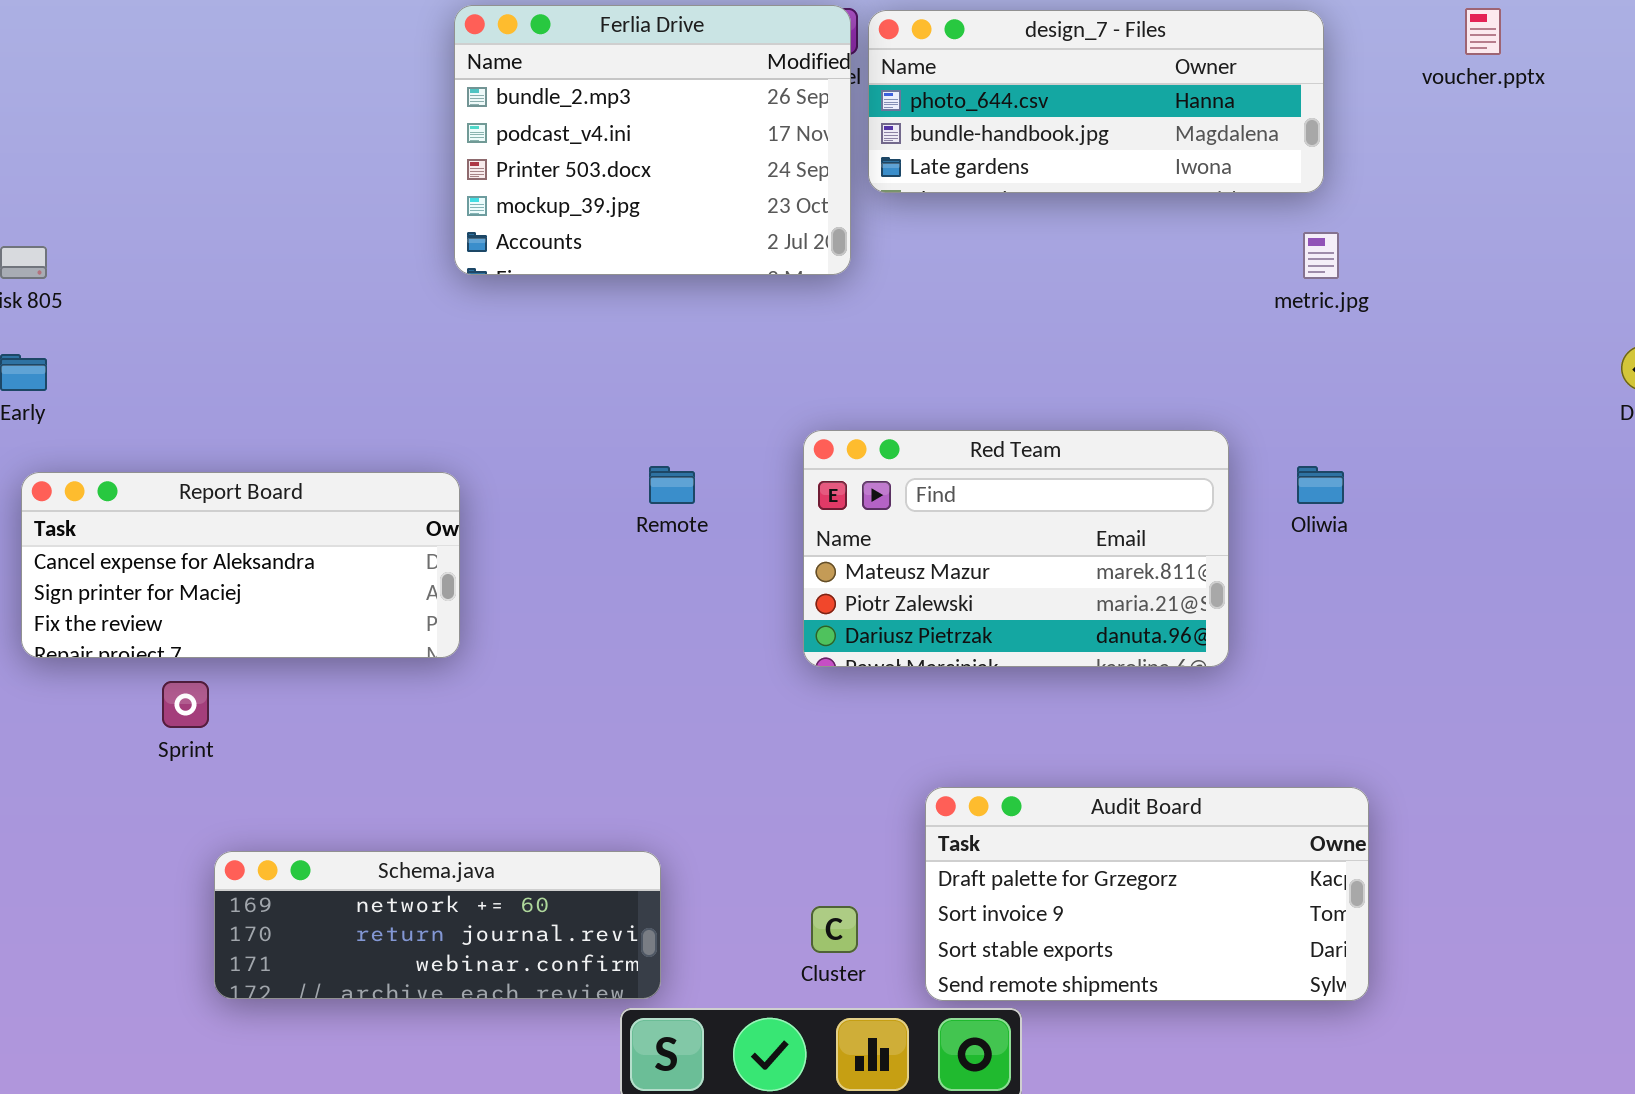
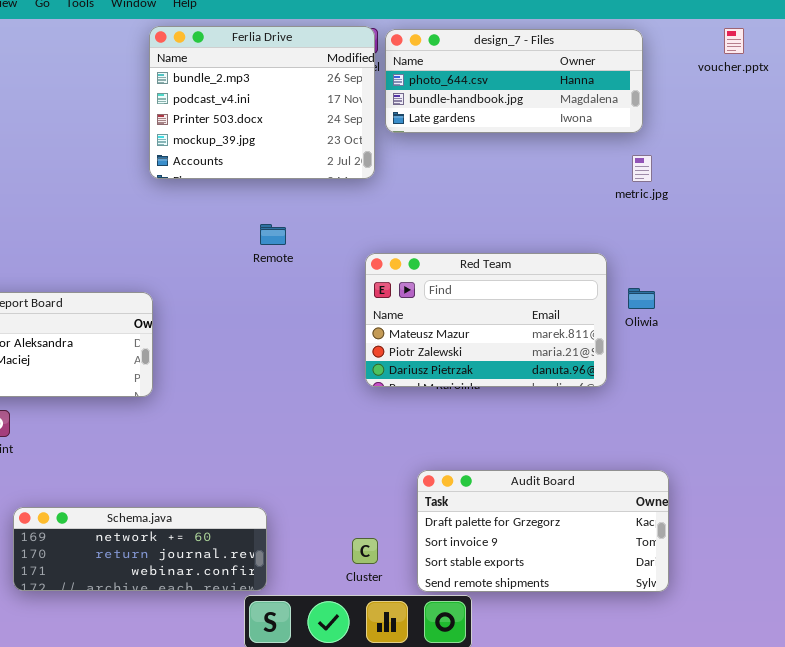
Red Team: [803,430,1229,667] -> [365,253,607,387], moved
Remote: [649,466,695,504] -> [260,224,286,245], moved

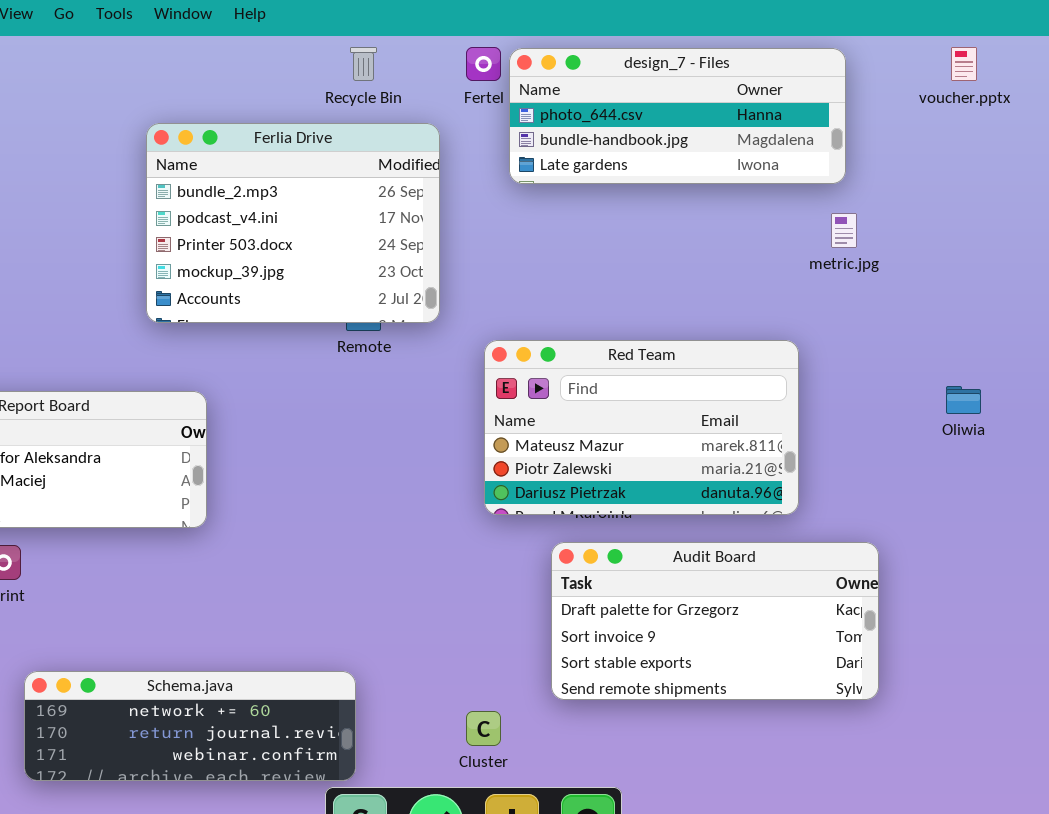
Ferlia Drive: [149,26,375,179] -> [146,123,440,323], moved
Oliwia: [628,288,655,309] -> [946,386,981,414], moved
Audit Board: [417,470,669,592] -> [551,542,879,700], moved

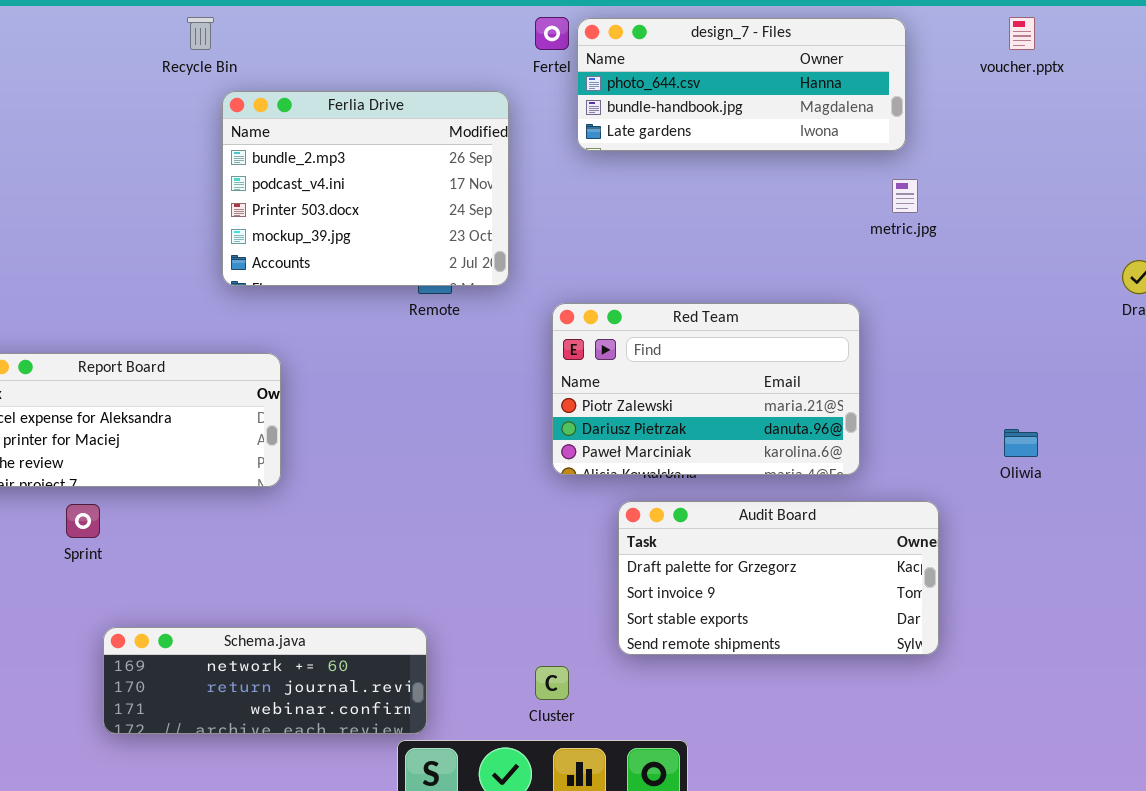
Recycle Bin: [350,47,377,81] -> [187,17,214,50], moved
Red Team: [484,340,799,515] -> [552,303,860,475], scrolled down 1 row
Oliwia: [946,386,981,414] -> [1004,429,1038,457], moved

